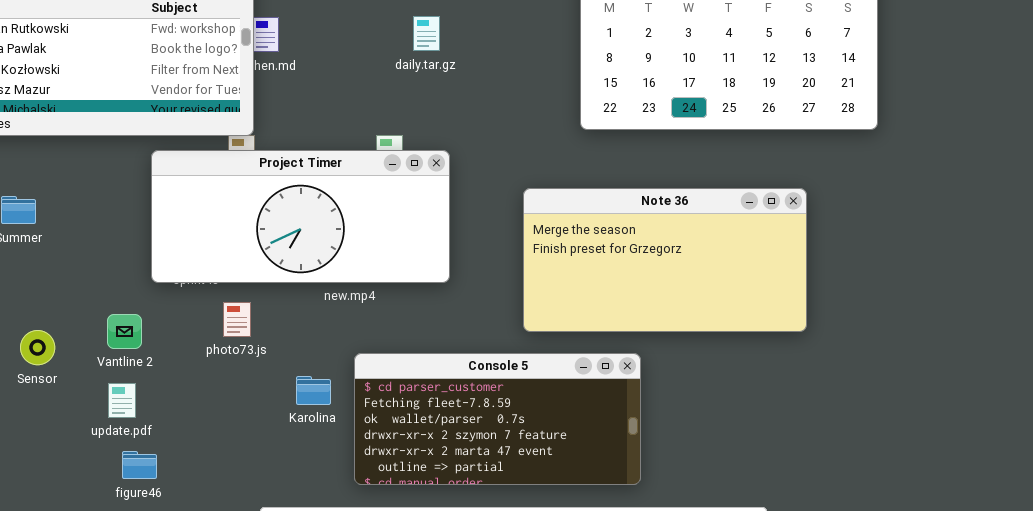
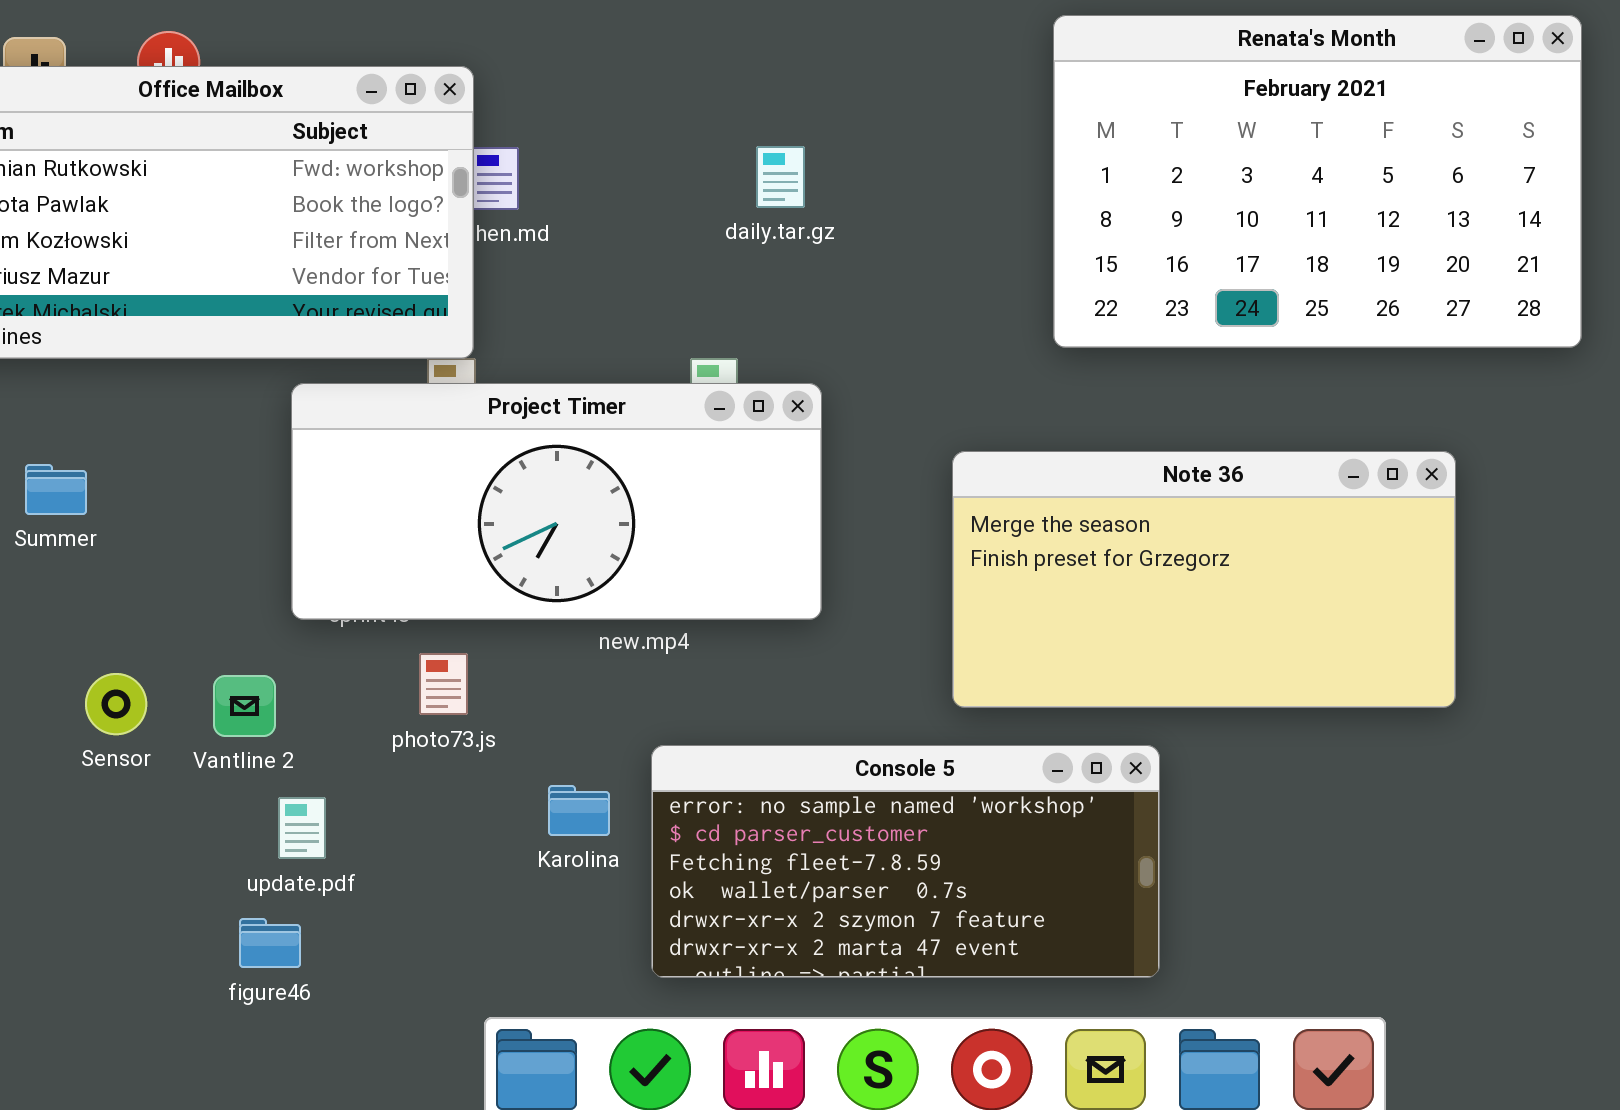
Sensor: [20,330,55,365] -> [85,673,147,735], moved
Console 5: [354,353,641,485] -> [651,745,1160,978], scrolled up 1 row
update.pdf: [108,383,136,418] -> [278,797,326,859], moved

